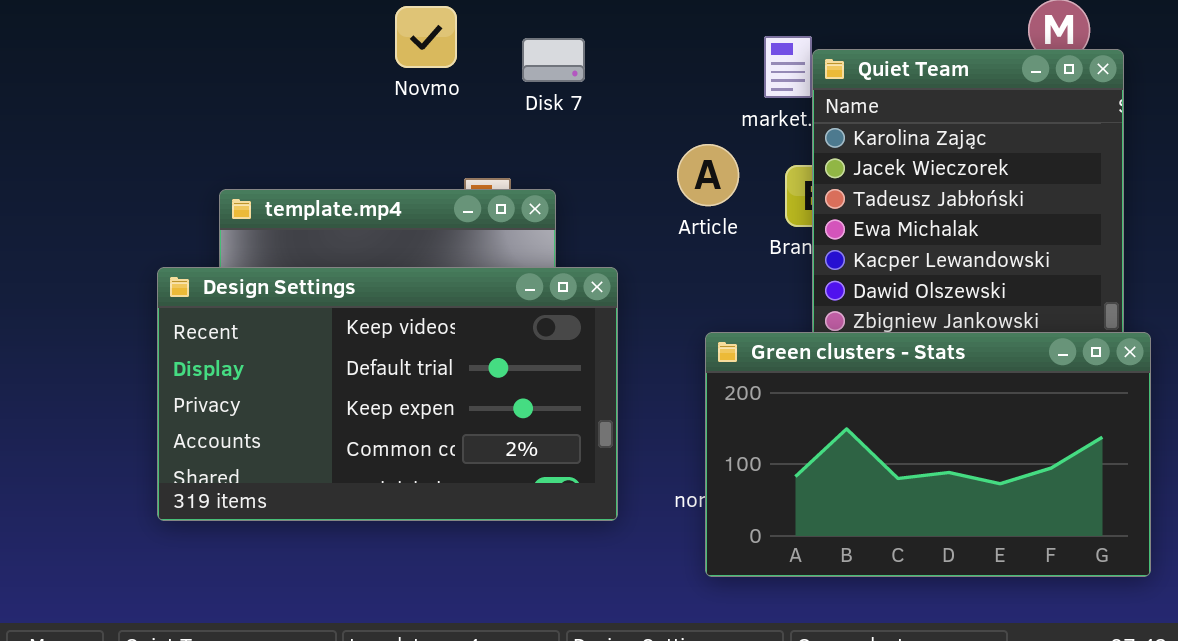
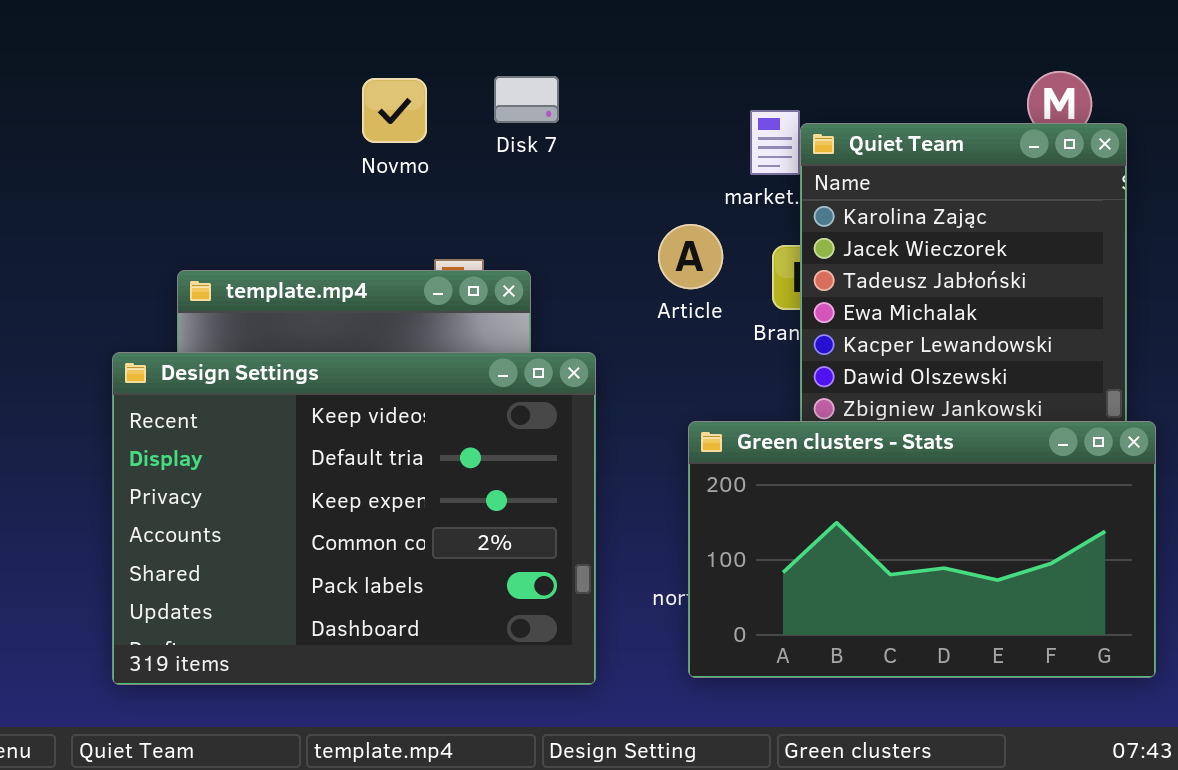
Disk 7: [522,38,585,82] -> [494,76,559,123], moved
Design Settings: [157,267,618,521] -> [112,352,596,685], resized

